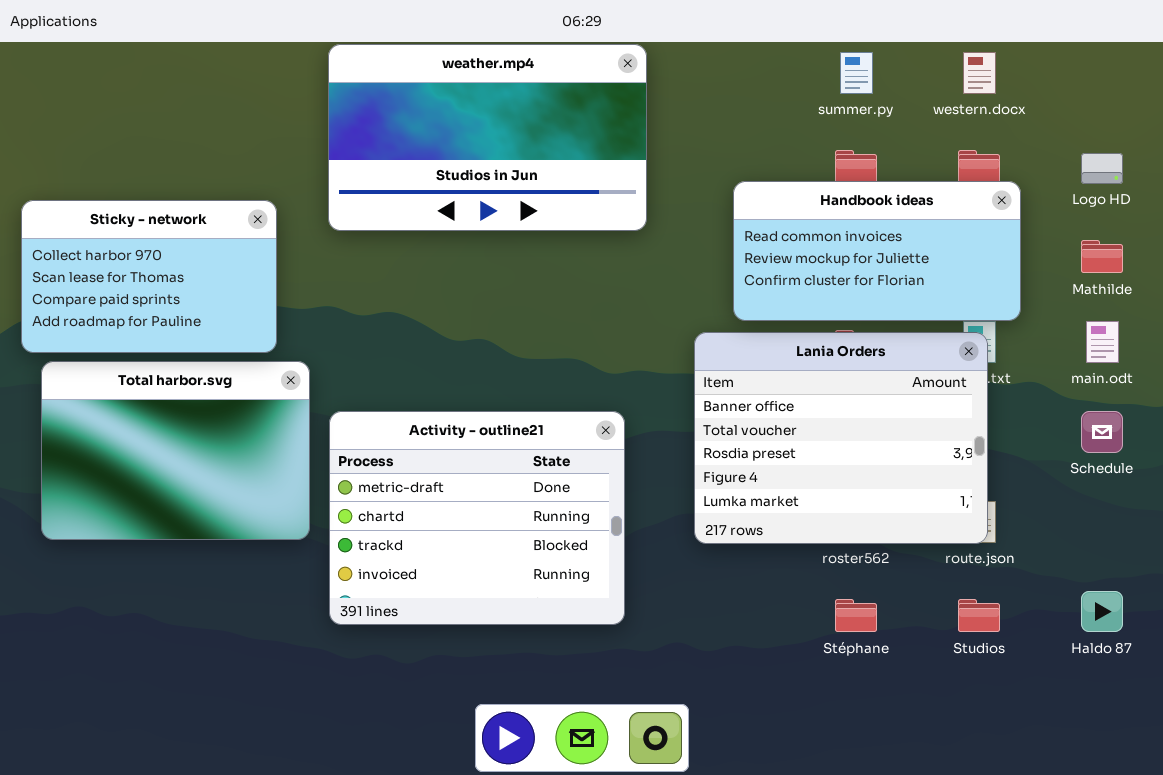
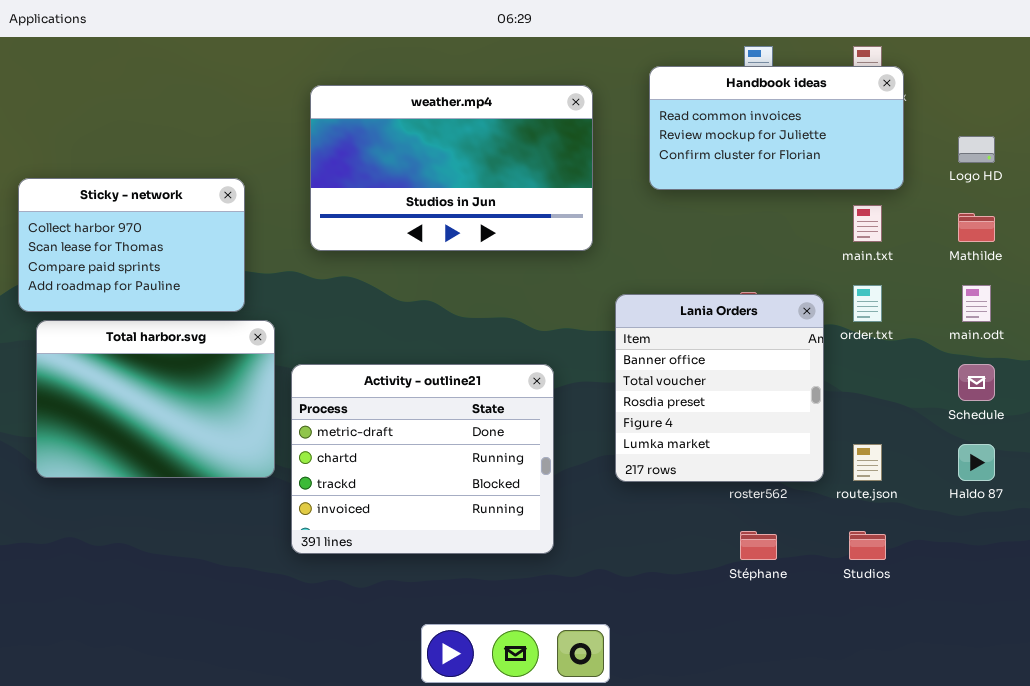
weather.mp4: [328,44,647,231] -> [310,85,593,251], moved
Handbook ideas: [733,181,1021,321] -> [649,66,904,190], moved
Lania Orders: [694,332,988,544] -> [615,294,824,482], resized
Haldo 87: [1081,591,1123,632] -> [958,444,995,481], moved

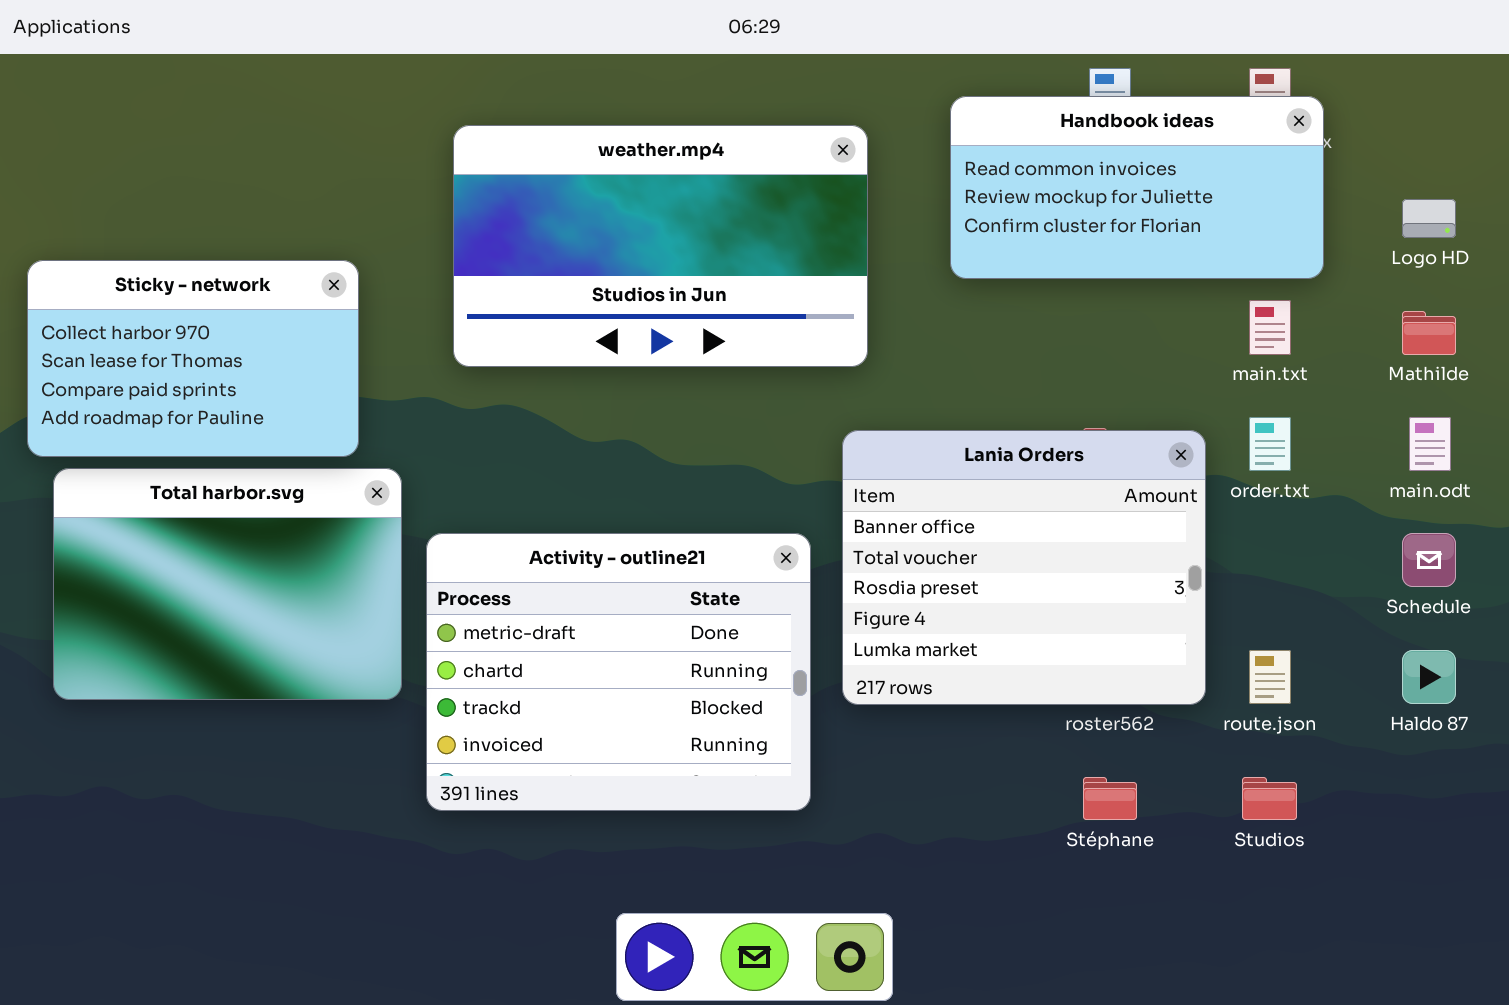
Lania Orders: [615,294,824,482] -> [842,430,1206,705], resized

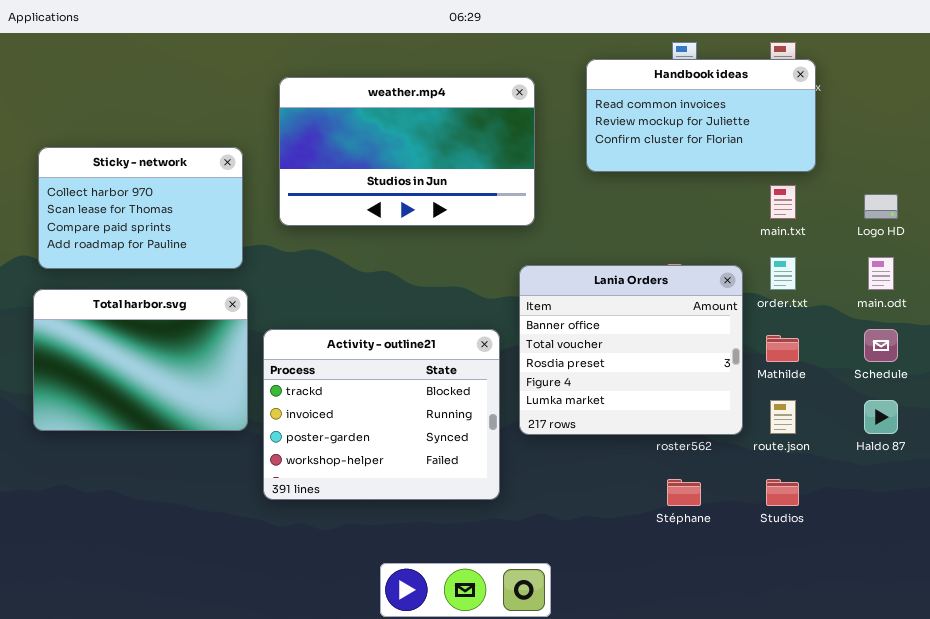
Logo HD: [1402,199,1456,238] -> [864,194,898,219], moved
Sticky - network: [27,260,359,457] -> [38,147,243,269], moved
Mathilde: [1402,311,1456,355] -> [766,335,799,362], moved
Activity - outline21: [426,533,811,811] -> [263,329,500,500], scrolled down 2 rows

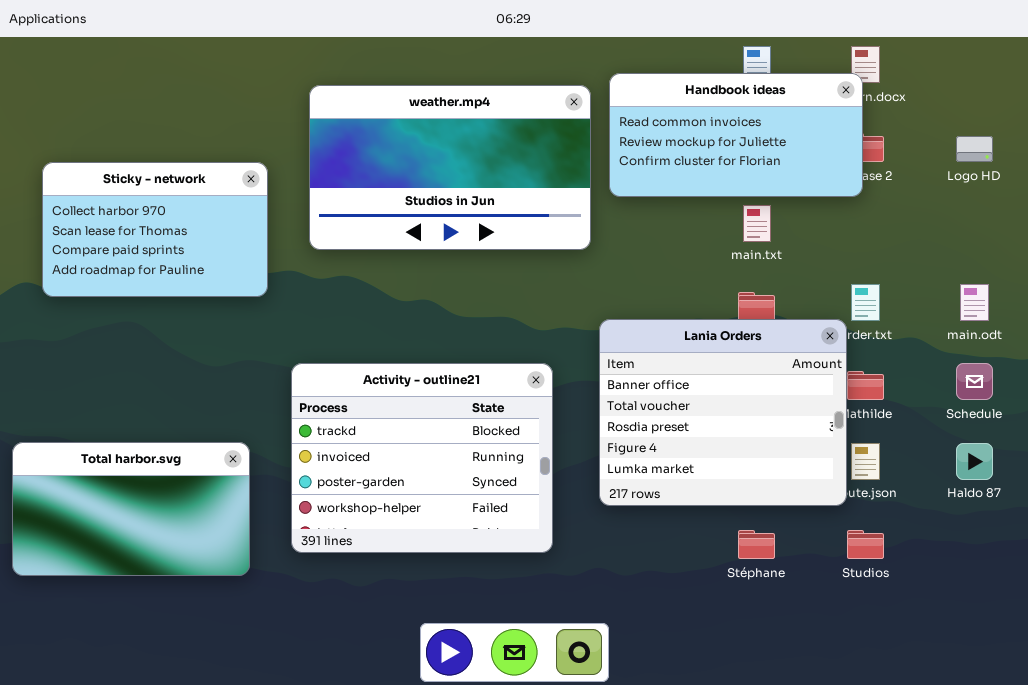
Handbook ideas: [586,59,816,172] -> [609,73,863,197], moved
main.txt: [770,185,796,219] -> [743,205,771,242], moved
Logo HD: [864,194,898,219] -> [956,136,993,162], moved
Lania Orders: [519,265,743,435] -> [599,319,847,506], moved
Total harbor.svg: [33,289,248,431] -> [12,442,250,576], moved, resized

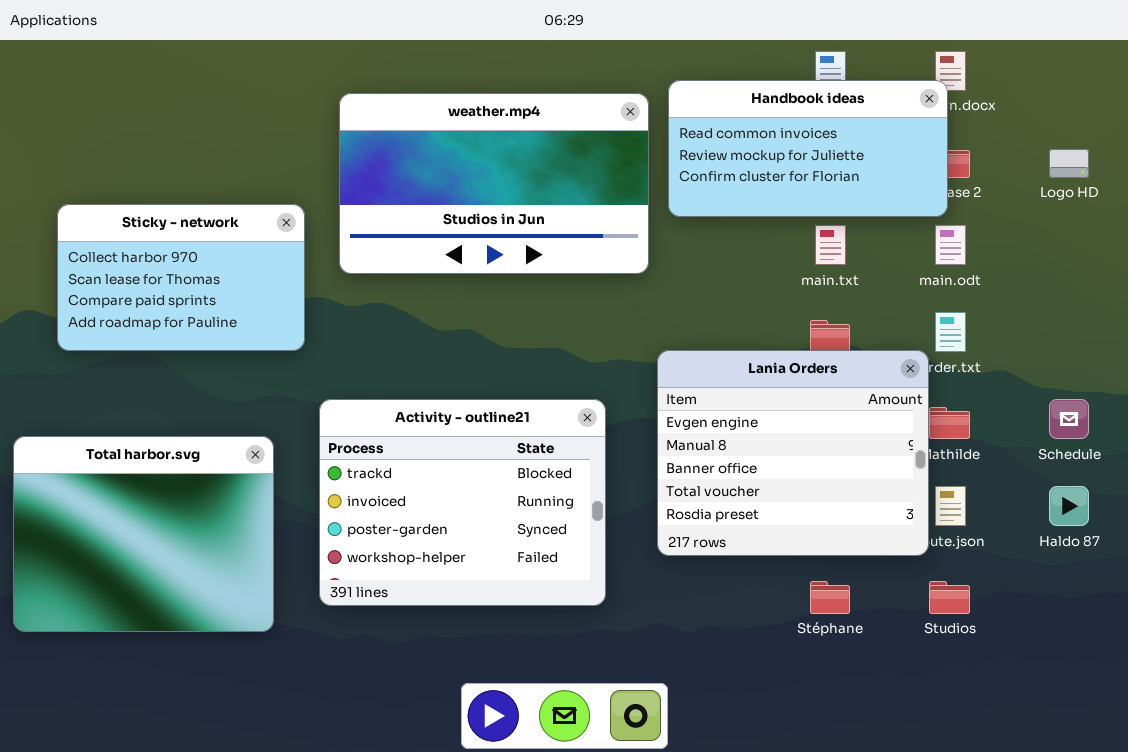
Sticky - network: [42,162,268,297] -> [57,204,305,351], moved
main.odt: [960,284,989,321] -> [935,225,966,265], moved
Lania Orders: [599,319,847,506] -> [657,350,929,556], scrolled up 2 rows
Total harbor.svg: [12,442,250,576] -> [13,436,274,632], resized

